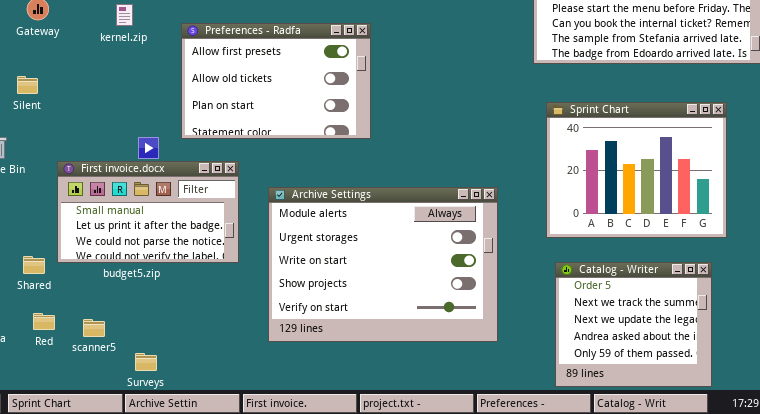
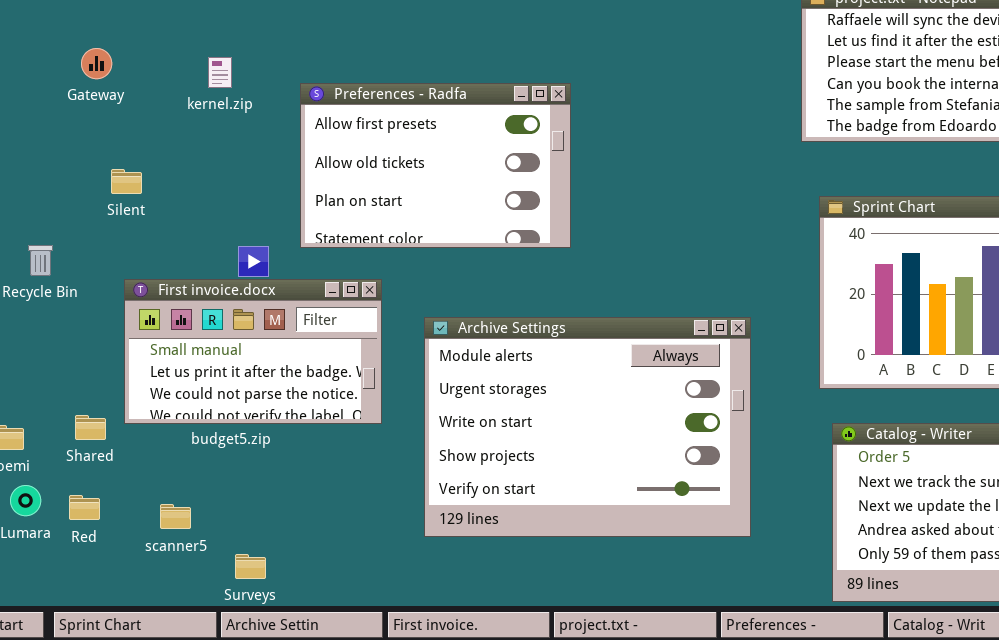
Silent: [17,76,38,94] -> [111,169,142,194], moved
Red: [33,313,55,330] -> [69,495,100,520], moved

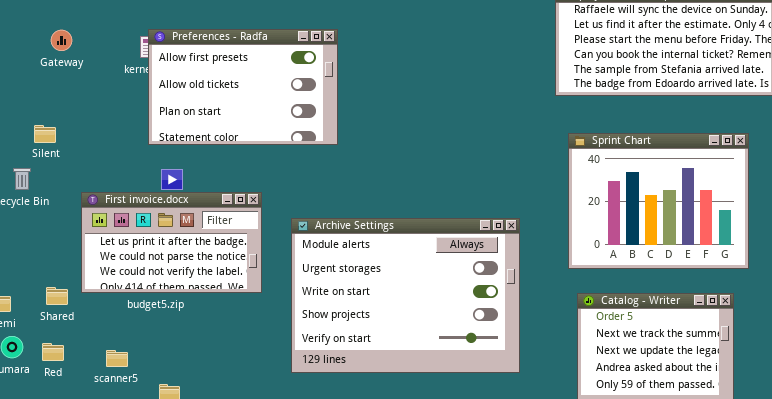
Preferences - Radfa: [300,83,571,248] -> [148,29,338,145], moved
Silent: [111,169,142,194] -> [34,125,56,143], moved
First invoice.docx: [124,279,382,424] -> [81,192,262,293], scrolled down 1 row

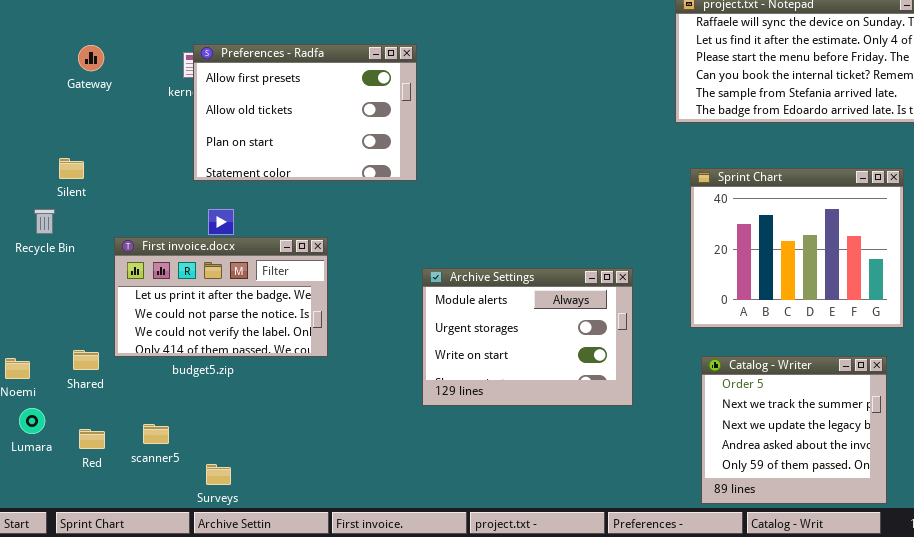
Archive Settings: [291,218,520,373] -> [422,268,633,406], resized
Red: [42,343,64,361] -> [79,429,105,449], moved

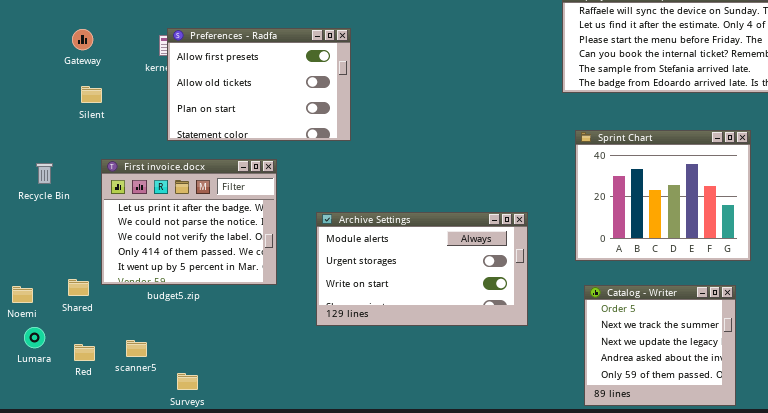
Silent: [59,158,84,179] -> [81,86,102,103], moved
First invoice.docx: [114,237,328,357] -> [101,159,277,285], resized
Archive Settings: [422,268,633,406] -> [316,212,528,326], resized

